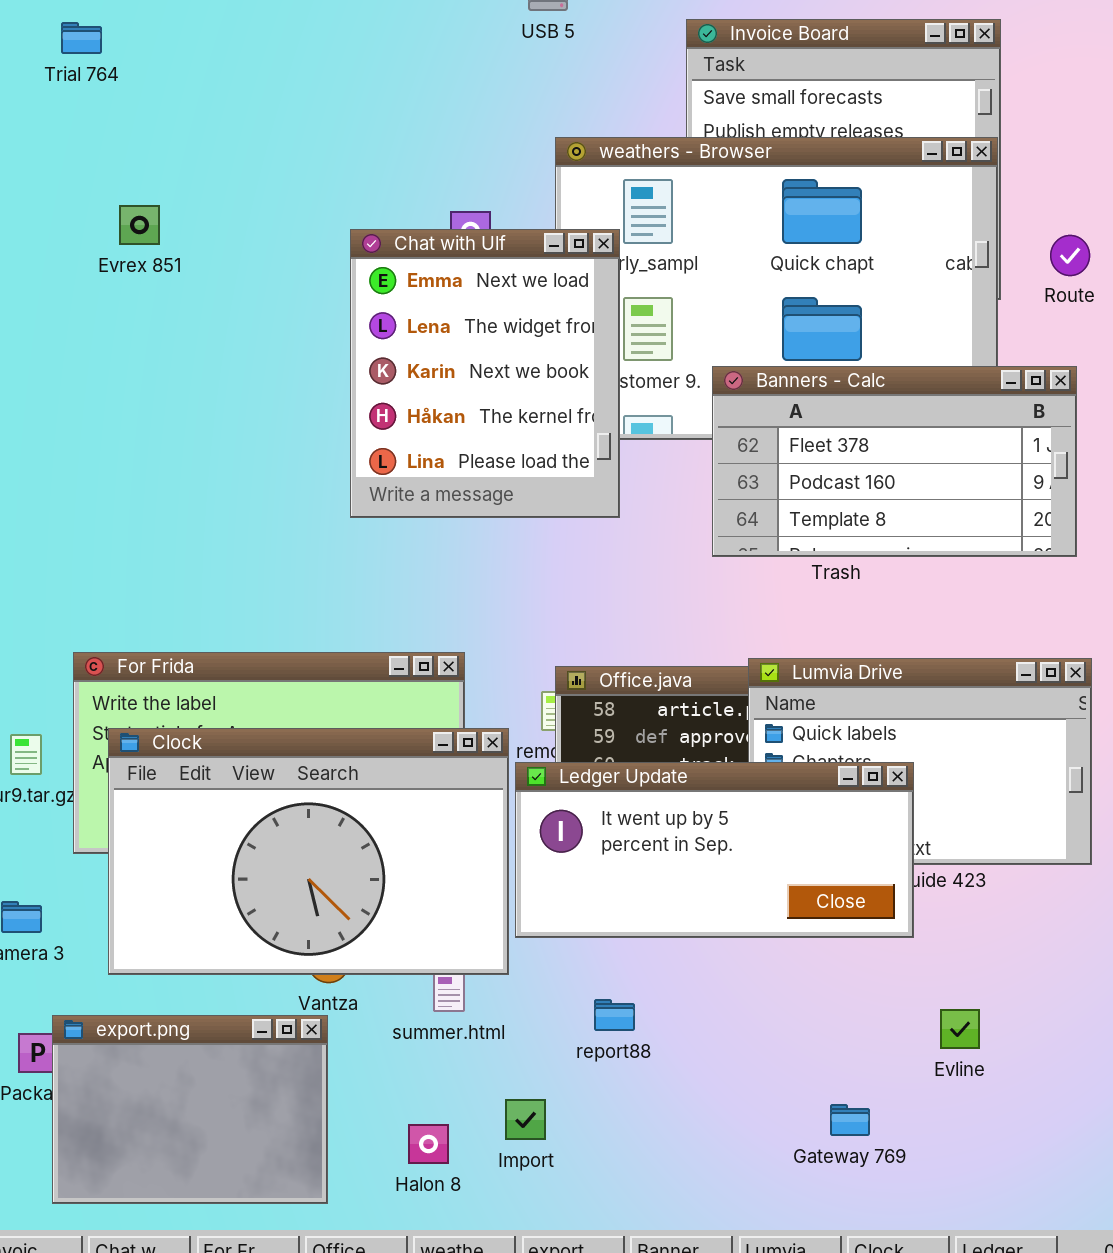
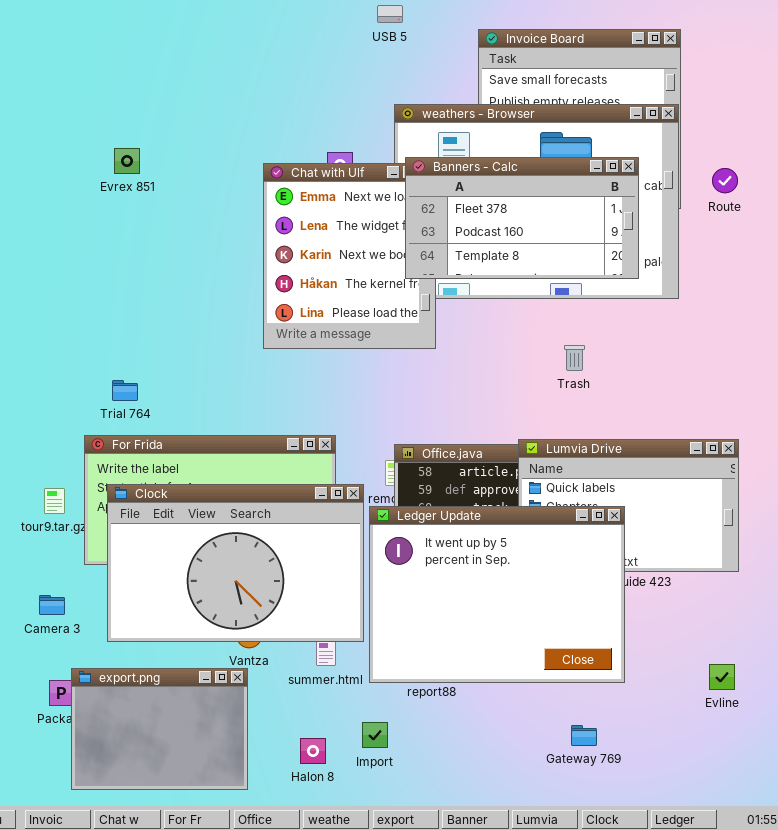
Trial 764: [61,22,102,54] -> [112,380,138,401], moved
Banners - Calc: [712,366,1077,557] -> [405,157,639,279], moved
Ledger Update: [515,762,914,938] -> [369,506,625,683], resized
Evline: [940,1009,980,1049] -> [709,664,735,690], moved

